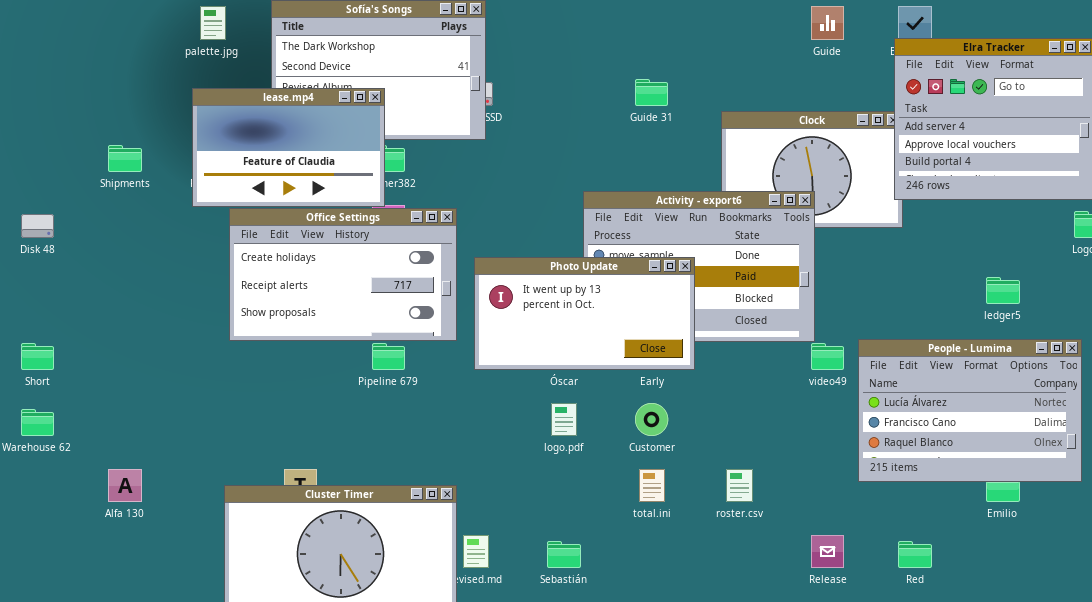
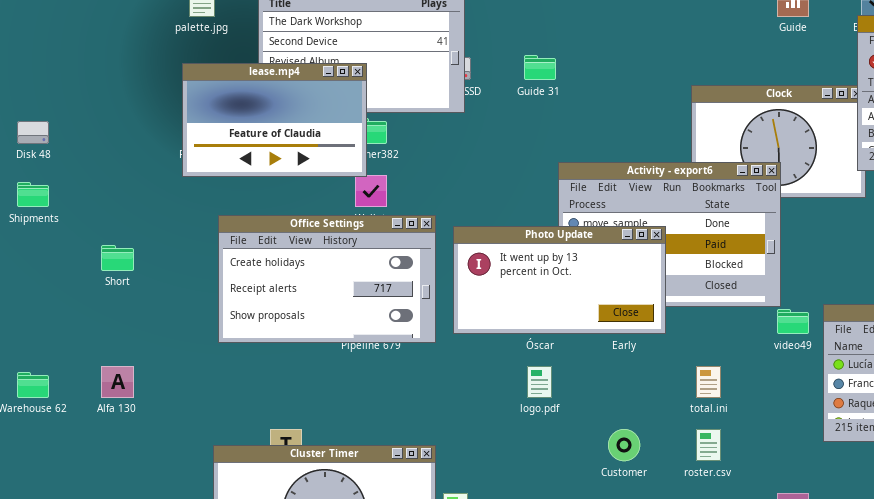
Guide 31: [635,79,668,106] -> [524,55,556,80], moved
Shipments: [108,145,142,172] -> [17,182,49,207], moved
Office Settings: [229,208,457,341] -> [218,215,436,343], moved
Disk 48: [21,214,54,238] -> [17,121,49,144], moved
Short: [21,343,54,370] -> [101,245,134,271], moved
Customer: [635,403,668,436] -> [608,429,640,461], moved
Alfa 130: [108,469,142,502] -> [101,366,134,398], moved
total.ini: [639,469,665,502] -> [696,366,721,398], moved

